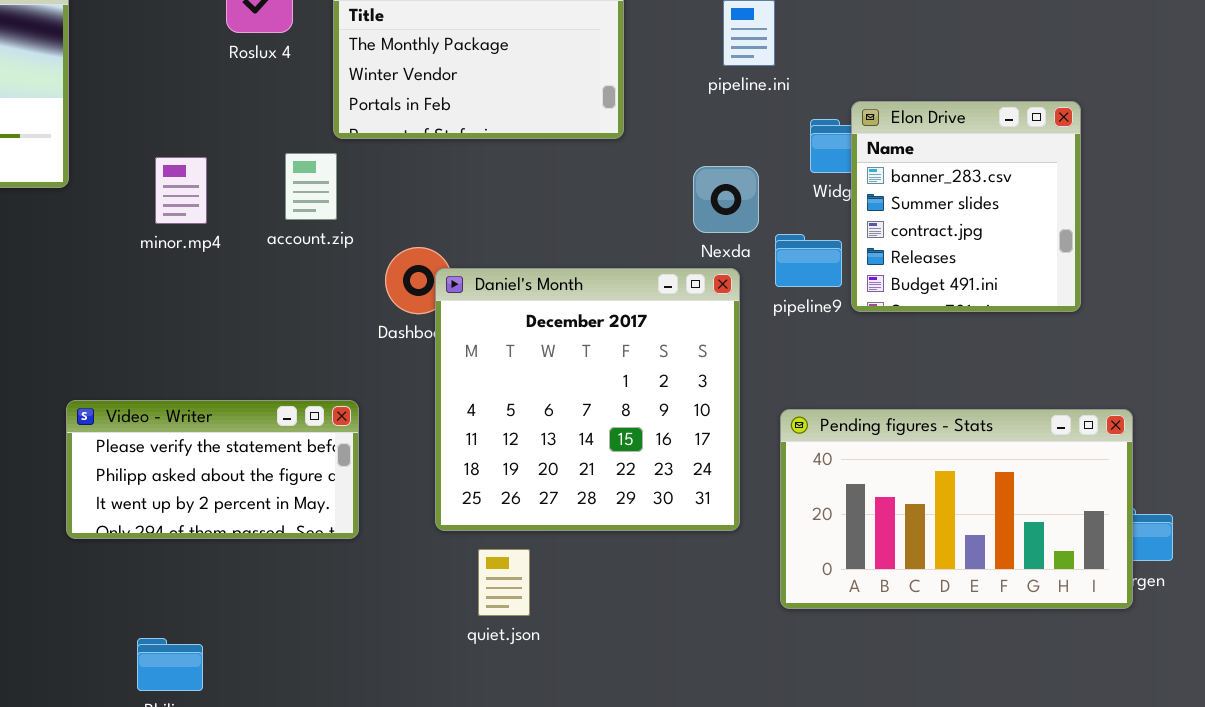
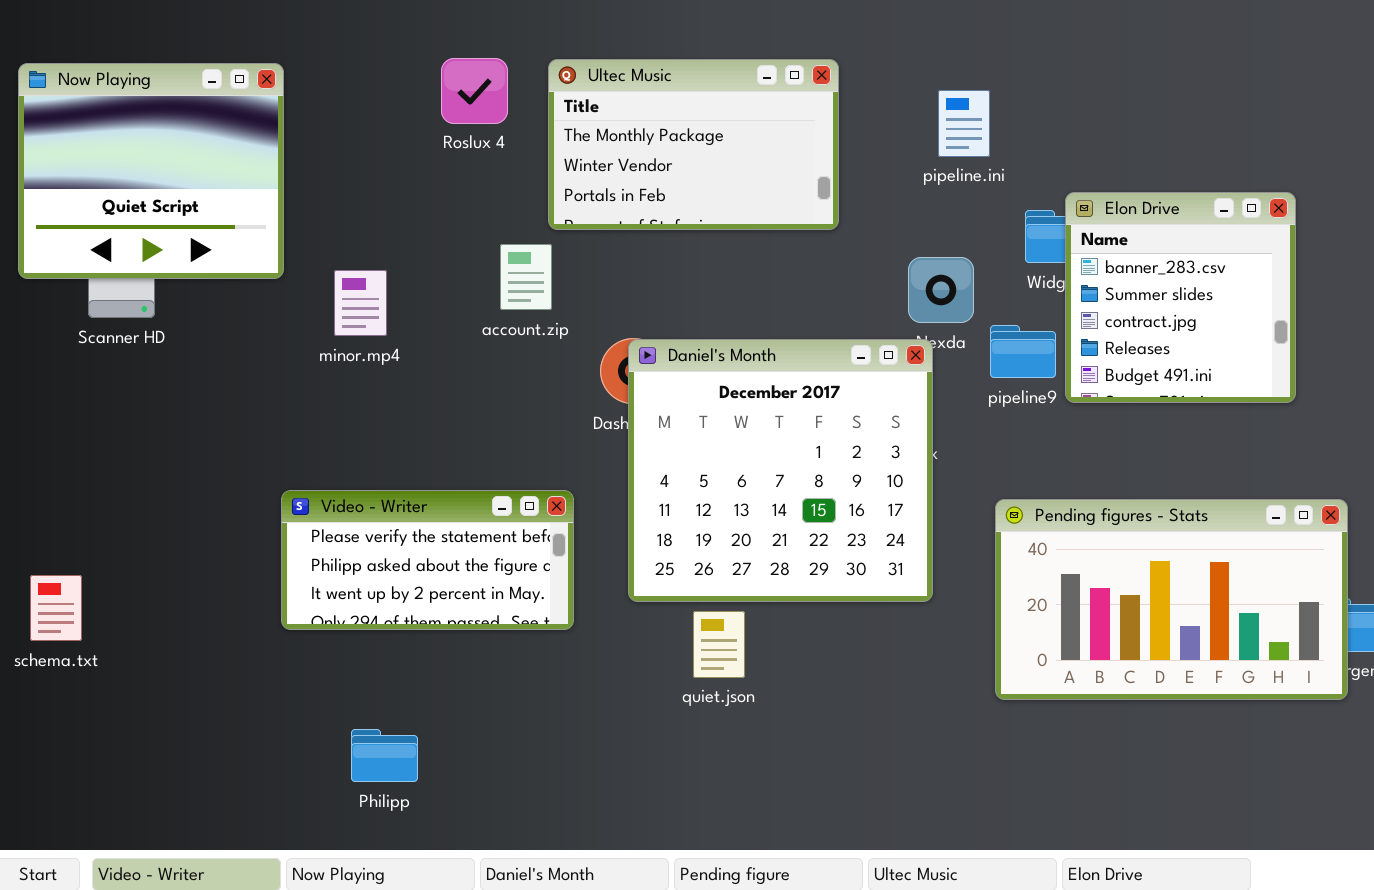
minor.mp4: [155,157,207,224] -> [334,270,387,336], moved
Daniel's Month: [435,268,740,531] -> [628,339,933,602], moved
quiet.json: [478,549,530,616] -> [693,611,745,678], moved

